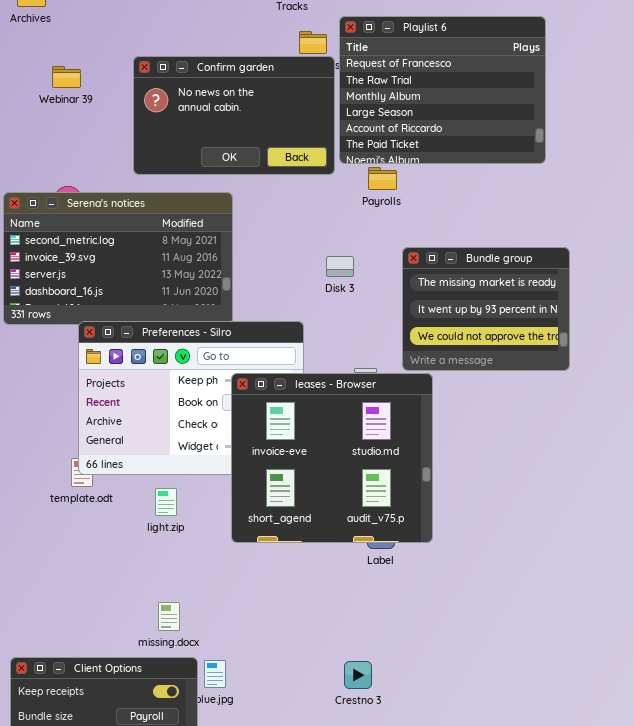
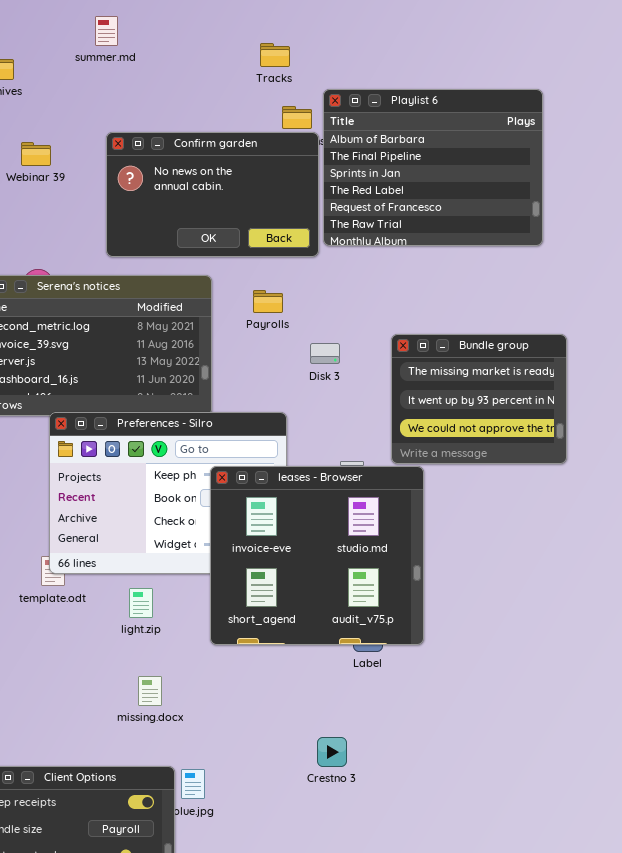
Playlist 6: [339,16,546,164] -> [323,89,543,246], scrolled up 4 rows
Payrolls: [368,167,397,190] -> [253,290,283,313], moved
missing.docx: [158,602,180,631] -> [138,676,162,706], moved
Crestno 3: [344,661,372,689] -> [317,737,347,767], moved

